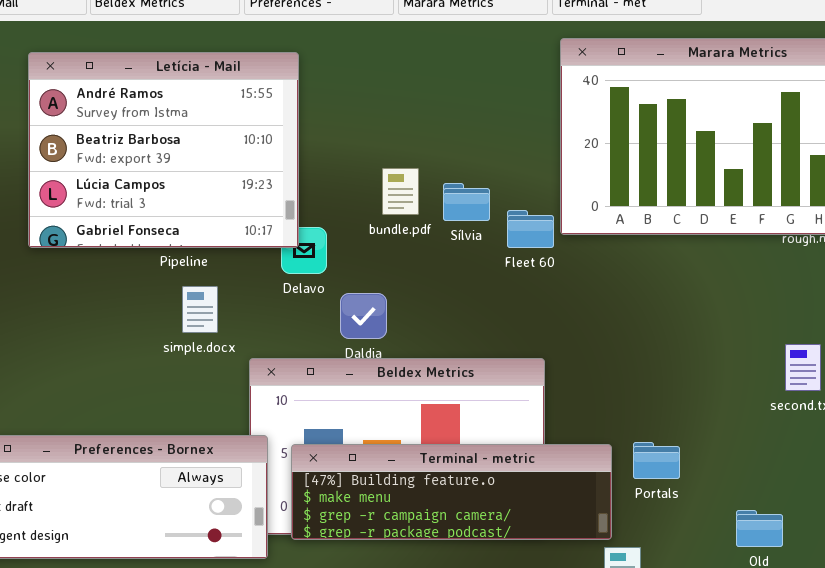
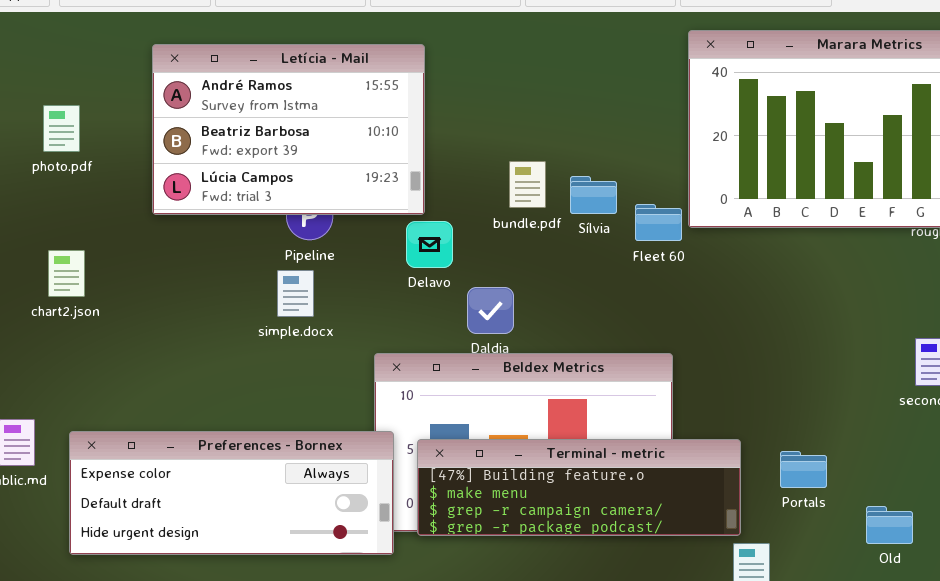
Letícia - Mail: [28,52,299,248] -> [152,44,425,215], resized
simple.docx: [182,286,218,333] -> [277,270,314,317], moved
Portals: [633,442,680,479] -> [780,451,827,488], moved

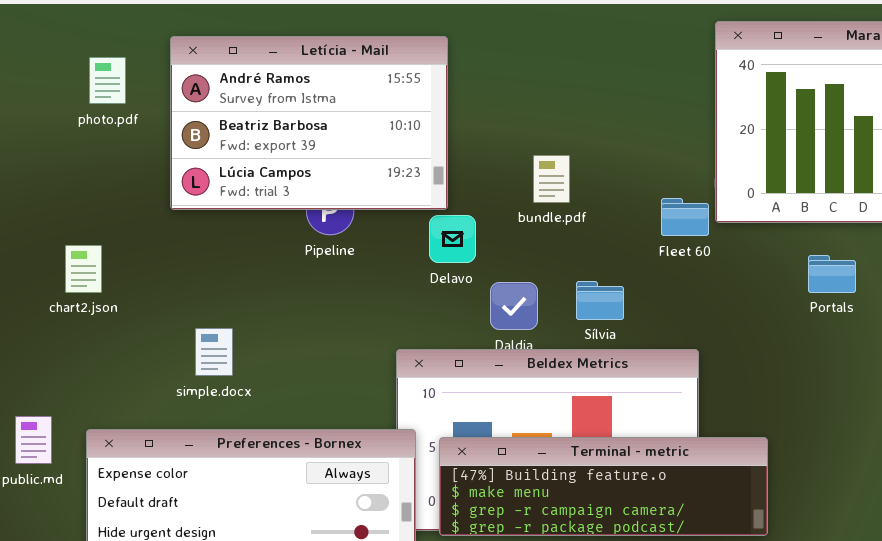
photo.pdf: [43,105,80,152] -> [89,57,126,104], moved
Sílvia: [570,176,617,214] -> [576,281,624,320], moved
simple.docx: [277,270,314,317] -> [195,328,233,376], moved
Portals: [780,451,827,488] -> [808,255,856,293], moved

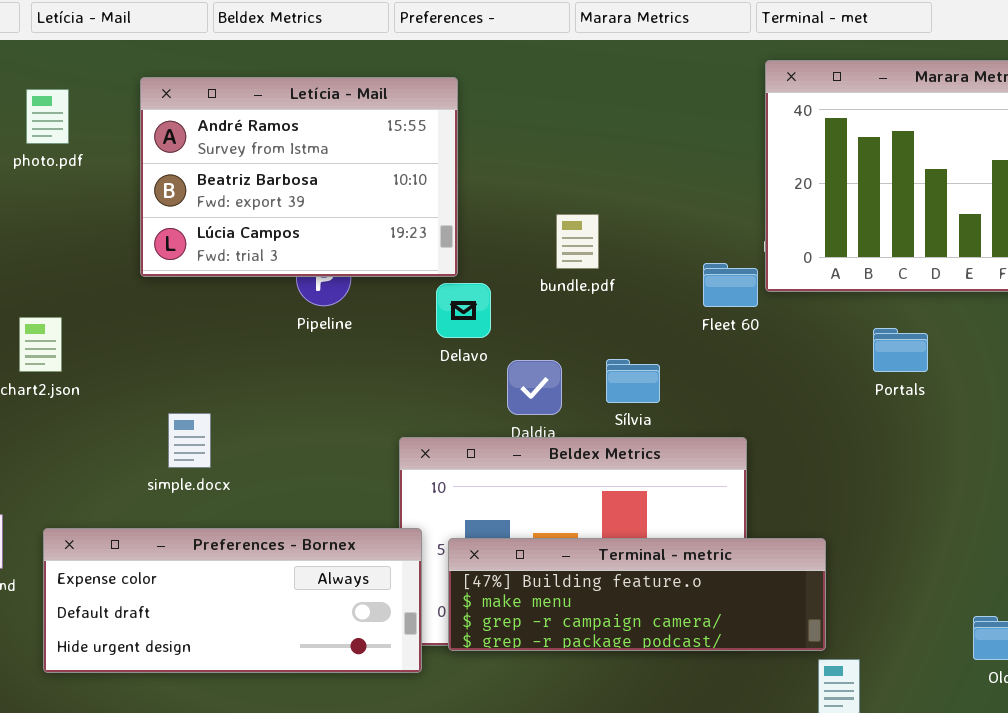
photo.pdf: [89,57,126,104] -> [26,89,69,144], moved

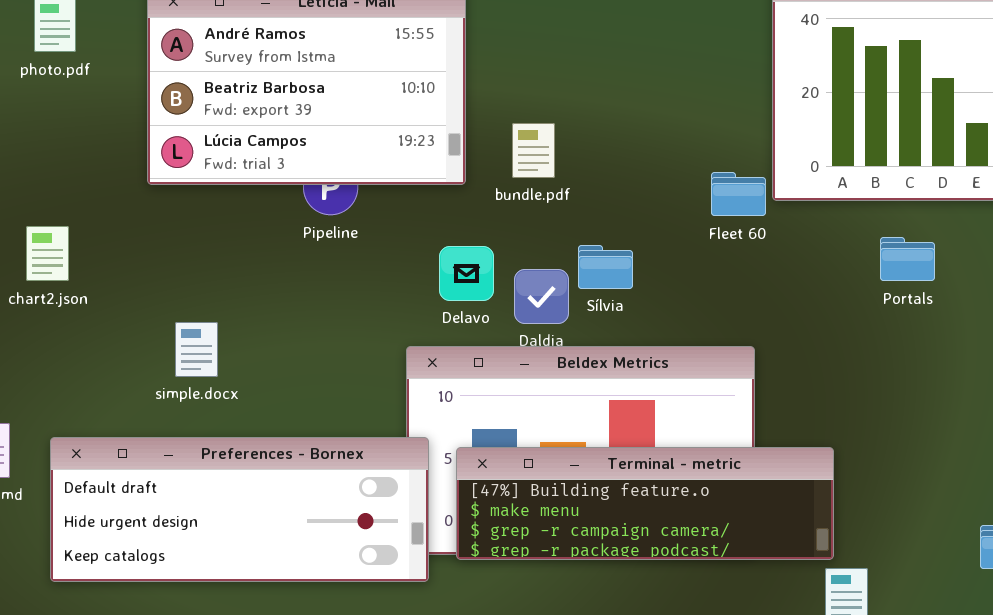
bundle.pdf: [556,214,599,269] -> [512,123,555,178], moved
Delavo: [436,283,491,338] -> [439,246,494,301], moved
Sílvia: [606,359,660,403] -> [578,245,633,289], moved
Preferences - Bornex: [43,528,422,673] -> [50,437,429,582], scrolled down 1 row

